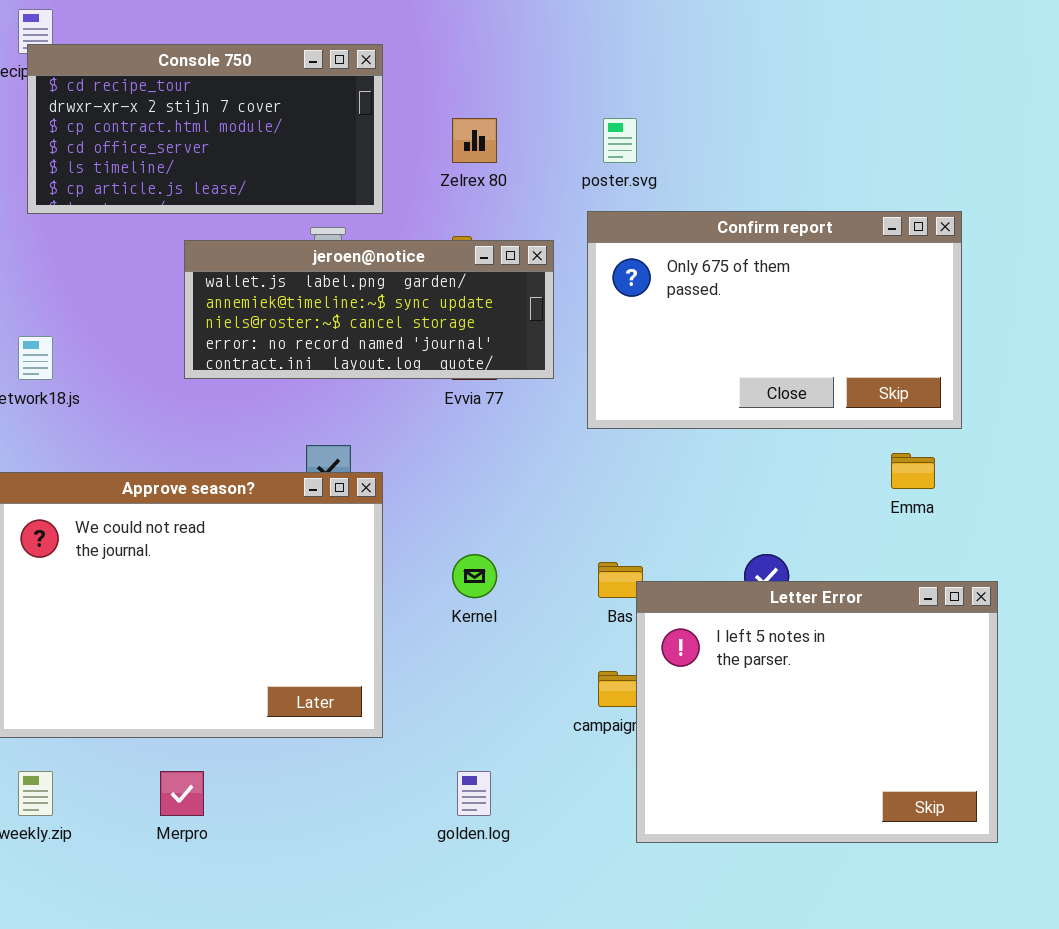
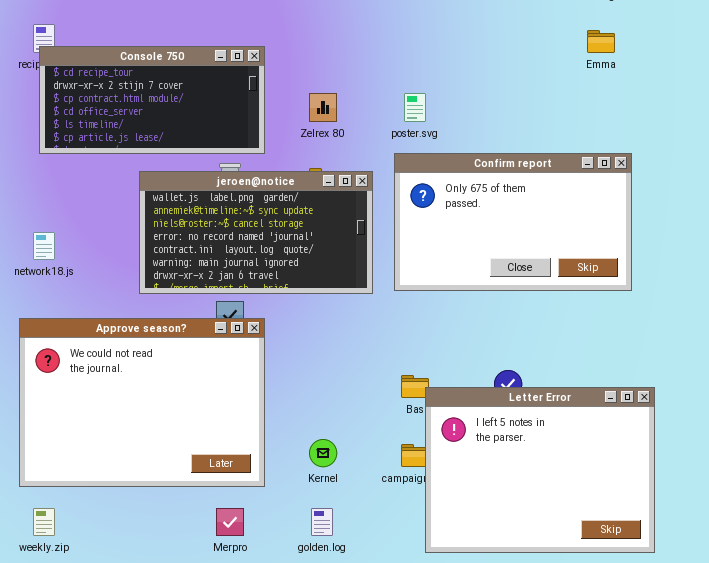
jeroen@notice: [184,240,554,379] -> [139,171,373,294], resized
Emma: [891,453,935,489] -> [587,30,615,53], moved
Kernel: [452,554,497,598] -> [309,439,337,467], moved
Merpro: [160,771,204,816] -> [216,508,244,536], moved

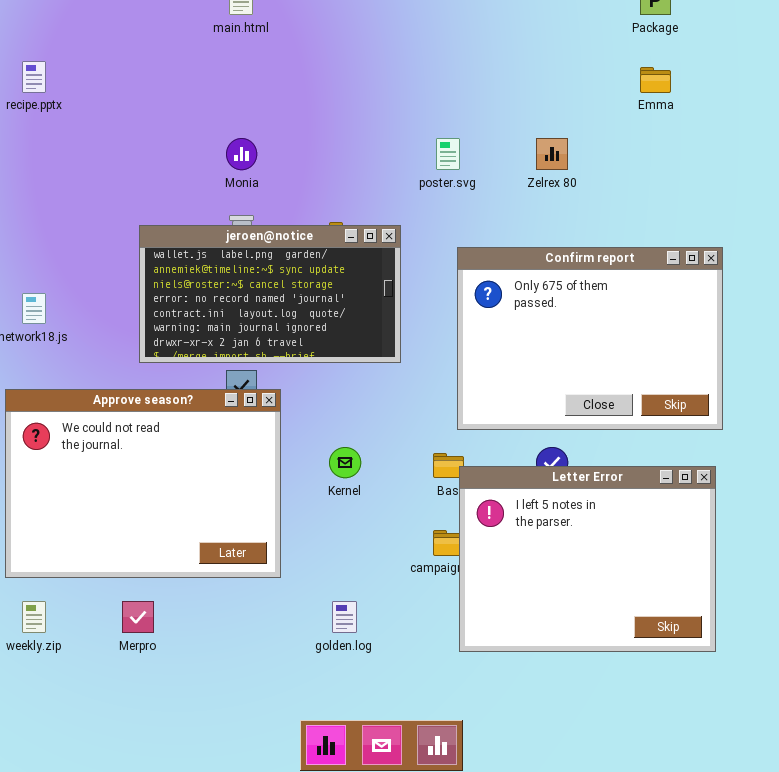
Console 750: [39,46,265,154] -> none, closed
Zelrex 80: [309,93,337,122] -> [536,138,568,170], moved
Confirm report: [394,153,632,291] -> [457,247,723,430], moved, resized
Kernel: [309,439,337,467] -> [329,447,361,478], moved
Merpro: [216,508,244,536] -> [122,601,154,633], moved

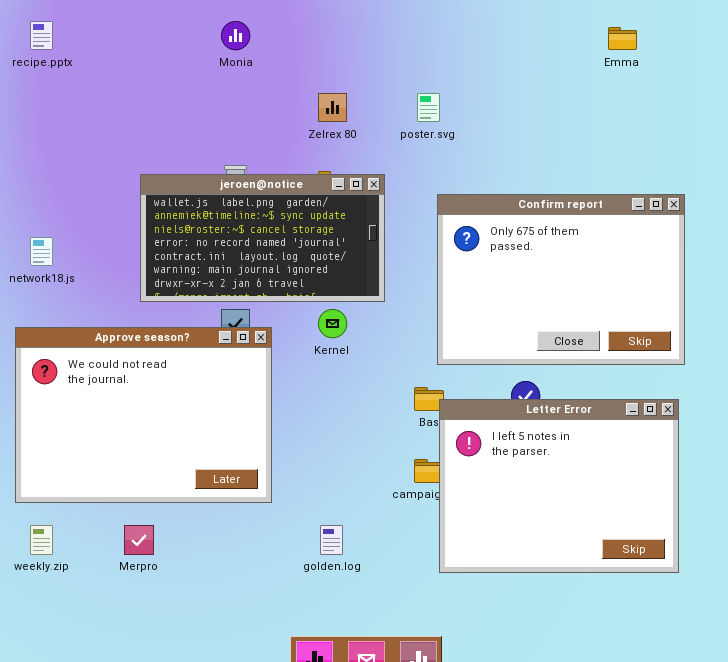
Monia: [226,138,257,170] -> [221,21,250,50], moved
Zelrex 80: [536,138,568,170] -> [318,93,347,122], moved
Kernel: [329,447,361,478] -> [318,309,347,338], moved

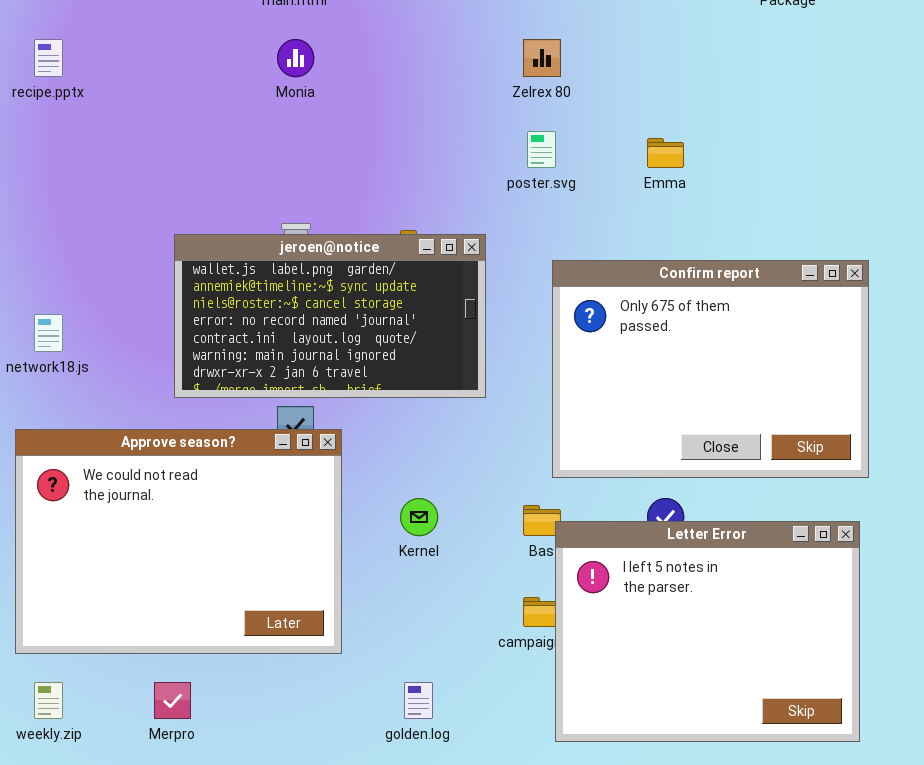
Emma: [608,27,637,50] -> [647,138,684,168], moved
Zelrex 80: [318,93,347,122] -> [523,39,561,77], moved
Kernel: [318,309,347,338] -> [400,498,438,536], moved

